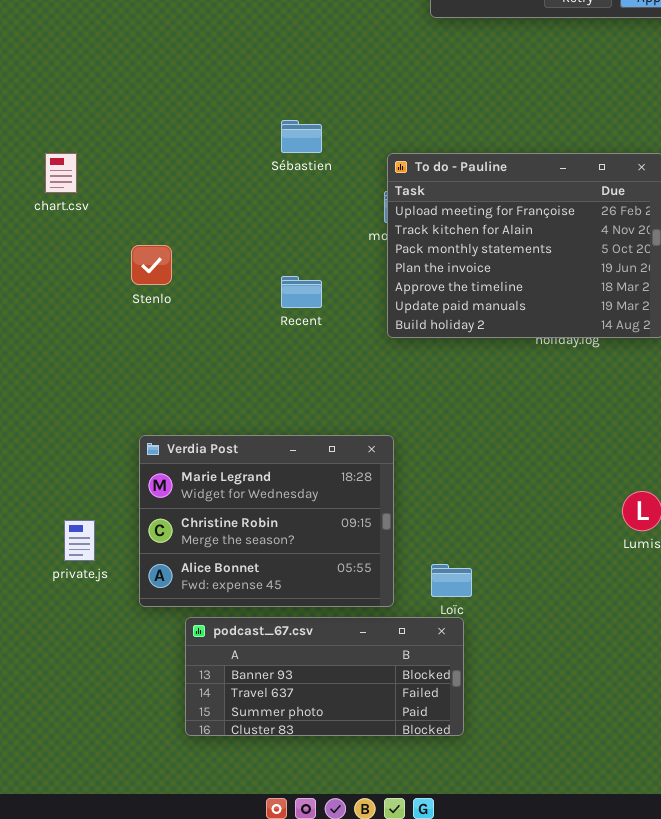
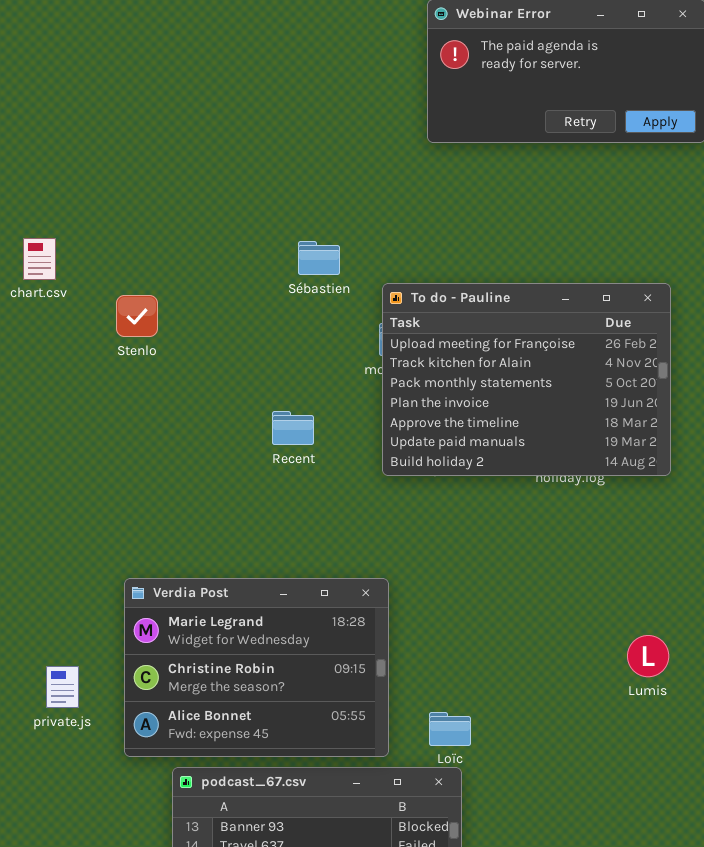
Sébastien: [281,120,322,153] -> [298,241,340,275], moved
chart.csv: [45,153,77,193] -> [23,238,56,280], moved
Stenlo: [131,245,172,285] -> [116,295,158,337], moved

